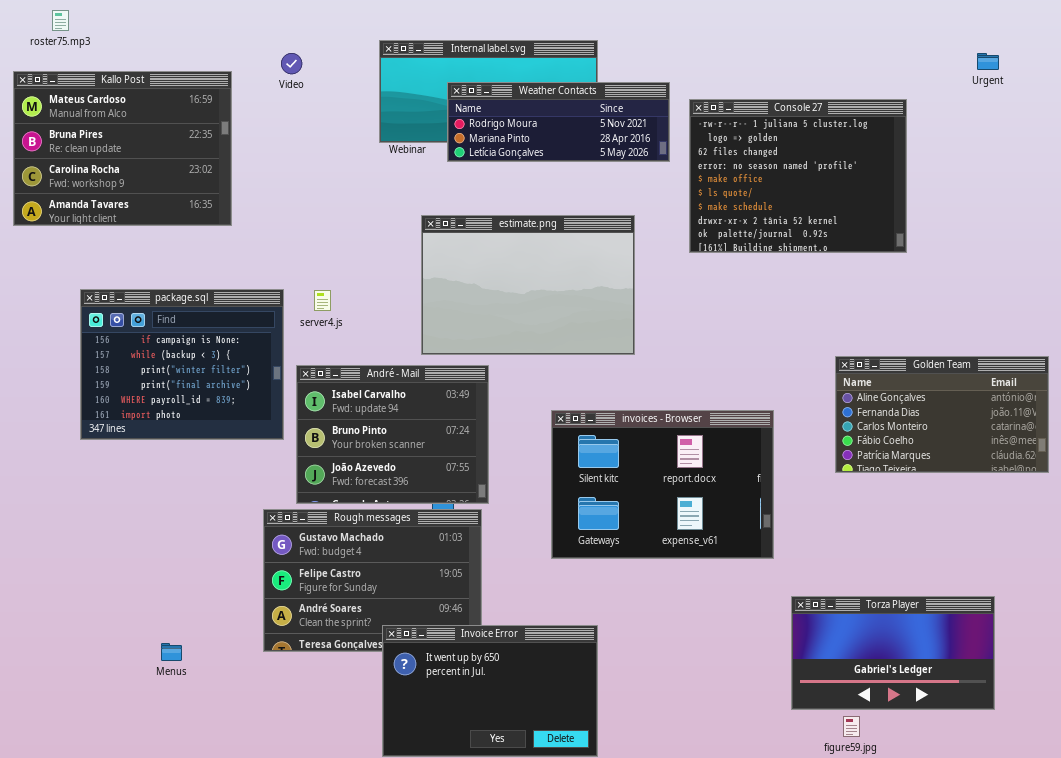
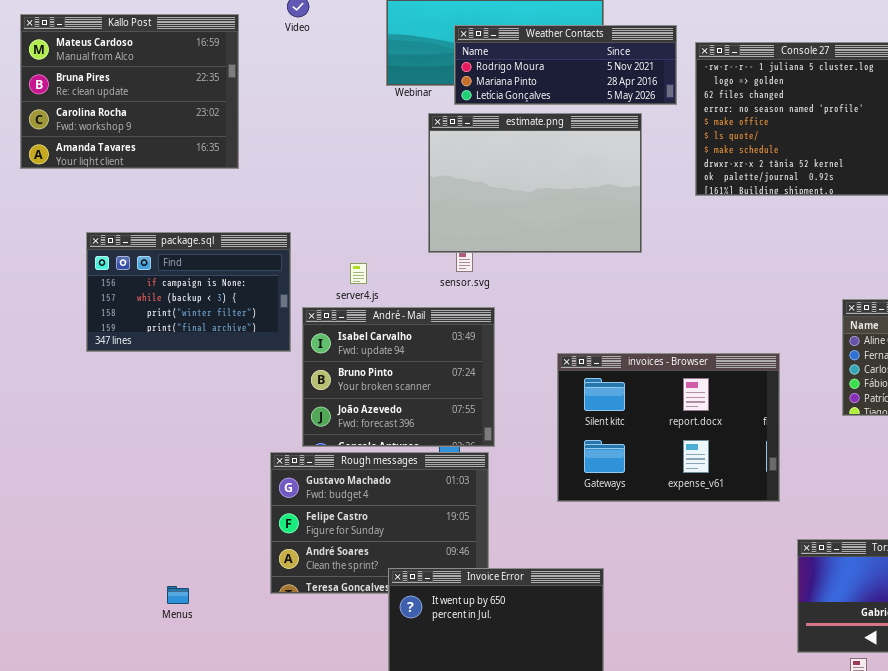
estimate.png: [421,215,635,355] -> [428,113,642,253], moved
package.sql: [80,289,284,440] -> [86,232,291,352], resized
server4.js: [314,290,331,311] -> [350,263,367,284], moved

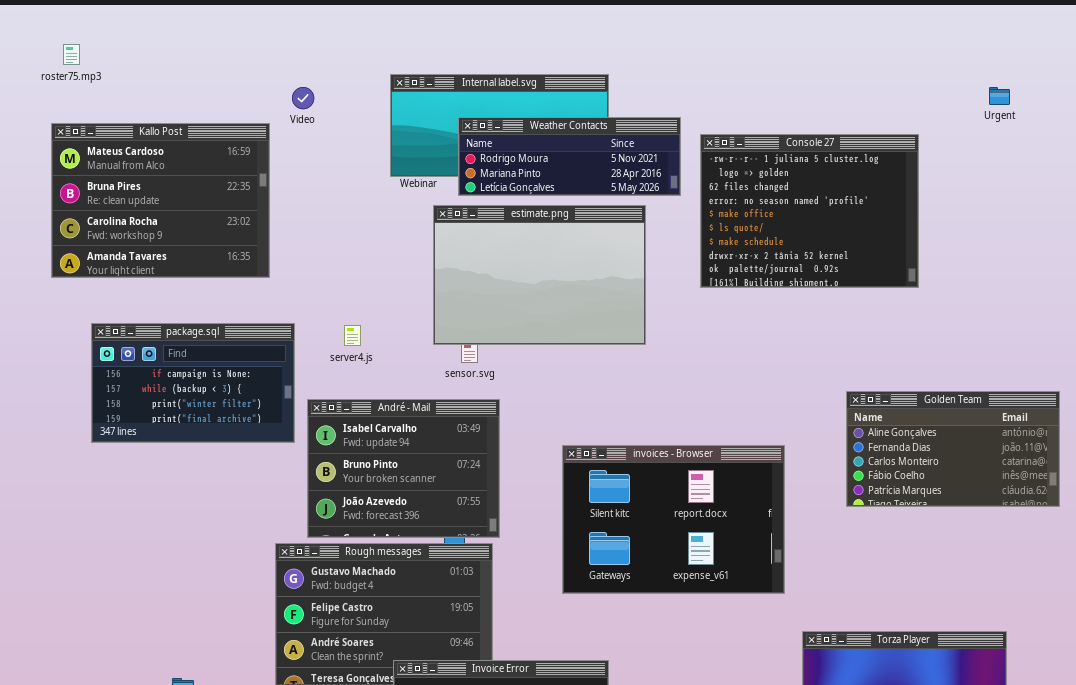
Kallo Post: [20,14,239,169] -> [51,123,270,278], moved
server4.js: [350,263,367,284] -> [344,325,361,346], moved

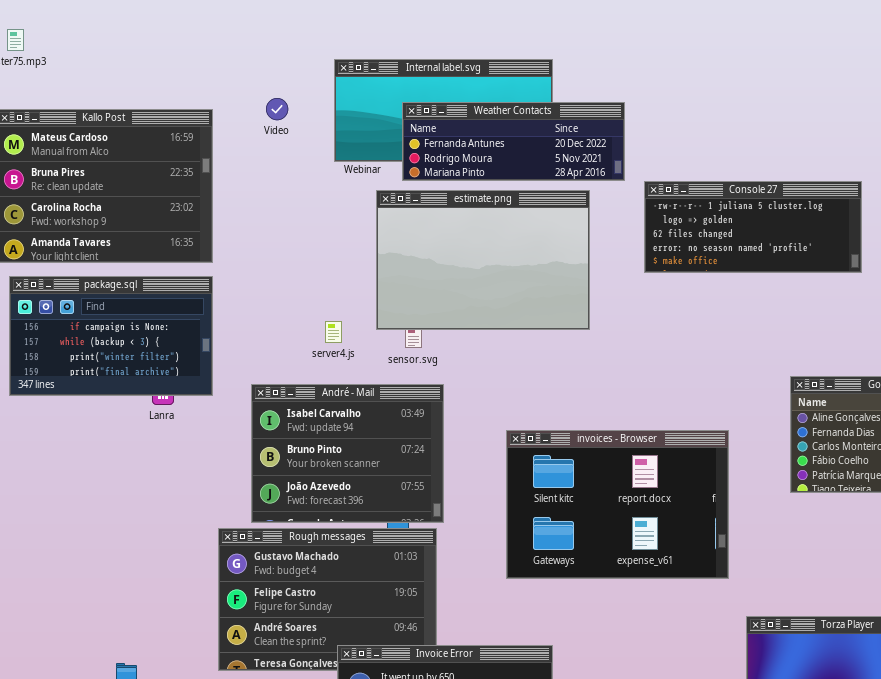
Video: [292,87,314,109] -> [266,98,288,120], moved
Weather Contacts: [458,117,681,196] -> [402,102,625,181], scrolled up 1 row
Console 27: [700,134,919,288] -> [644,181,862,273], resized
package.sql: [91,323,295,443] -> [9,276,213,396], moved
server4.js: [344,325,361,346] -> [325,321,342,343], moved

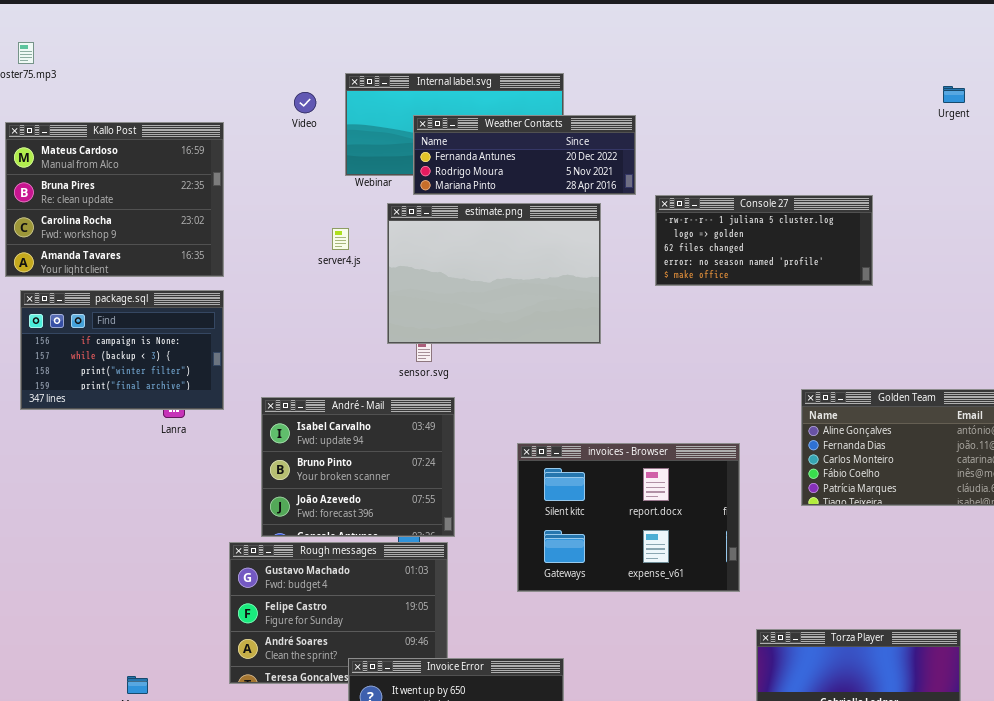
Video: [266,98,288,120] -> [294,92,316,113], moved
server4.js: [325,321,342,343] -> [332,228,349,250], moved

